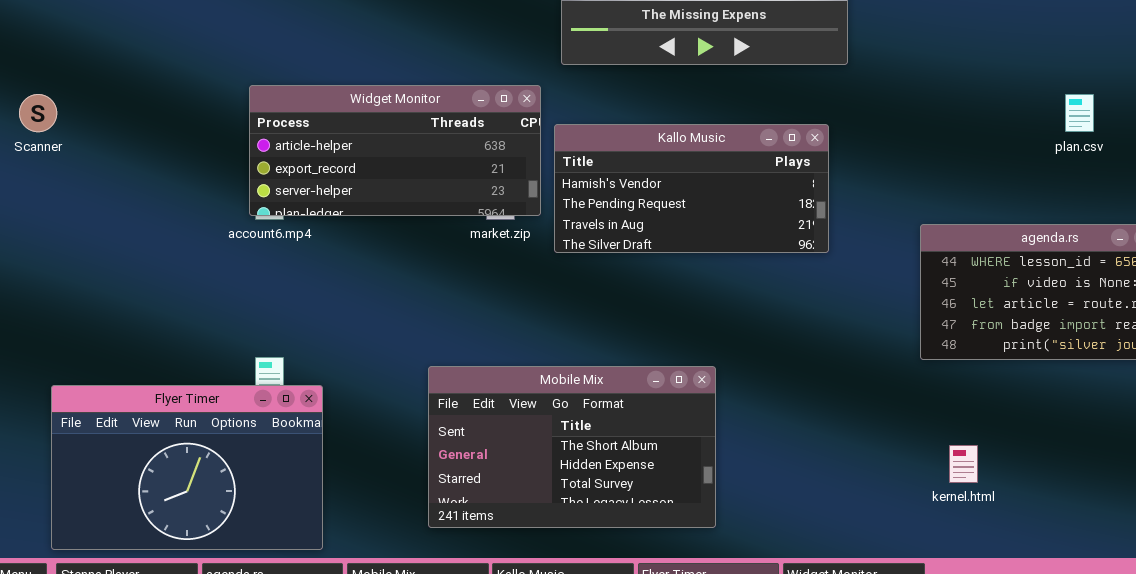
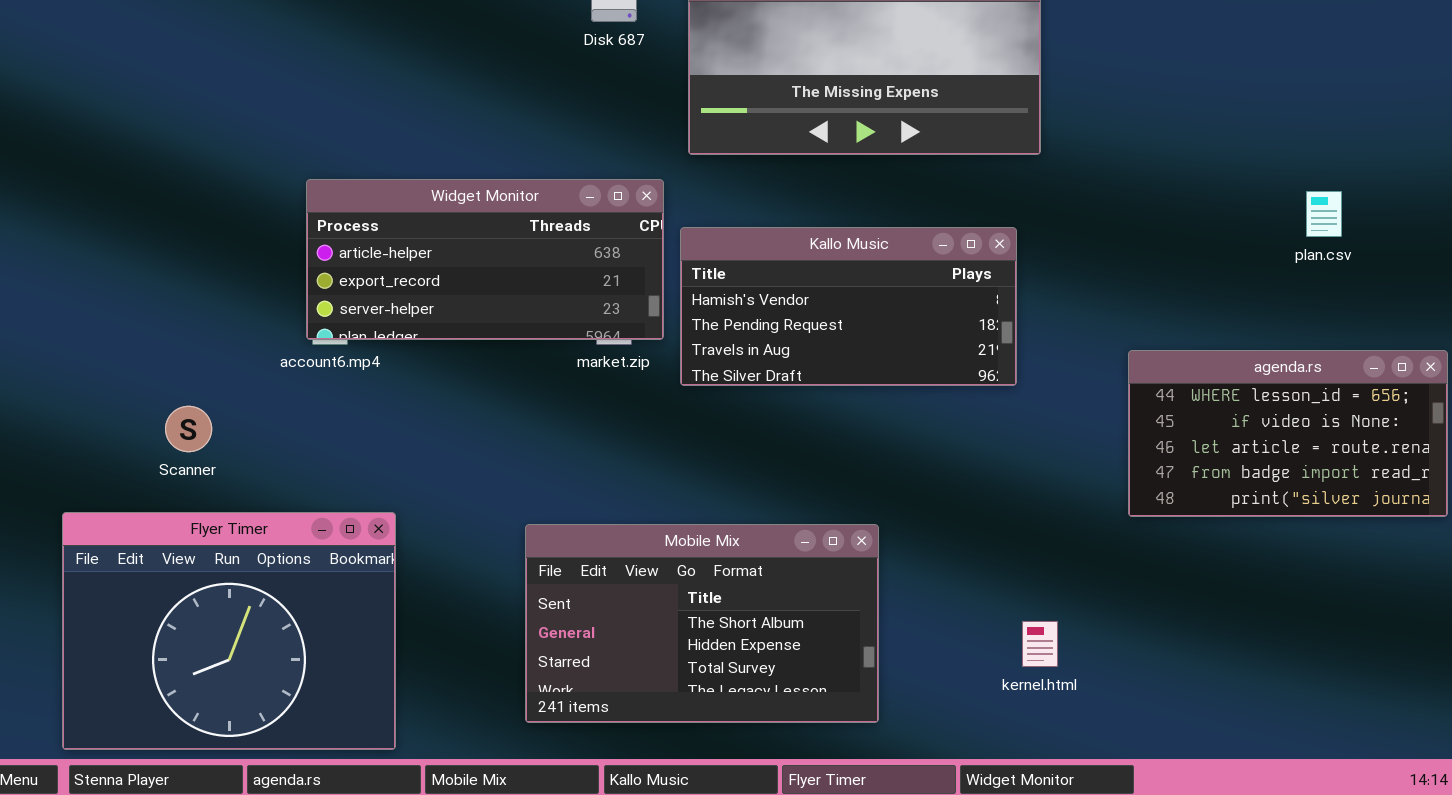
Scanner: [19,94,57,132] -> [165,406,212,452], moved
Flyer Timer: [51,385,323,550] -> [62,512,396,750], resized
kernel.html: [949,445,978,483] -> [1022,621,1058,667], moved

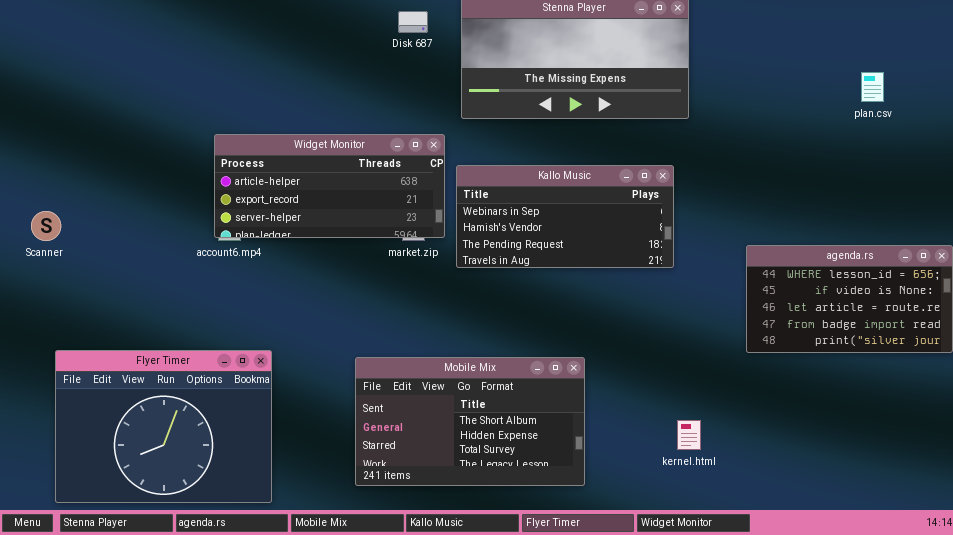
plan.csv: [1306,191,1342,237] -> [861,72,884,102], moved
Kallo Music: [680,227,1017,386] -> [456,165,674,268], scrolled up 1 row
Scanner: [165,406,212,452] -> [31,211,61,241], moved

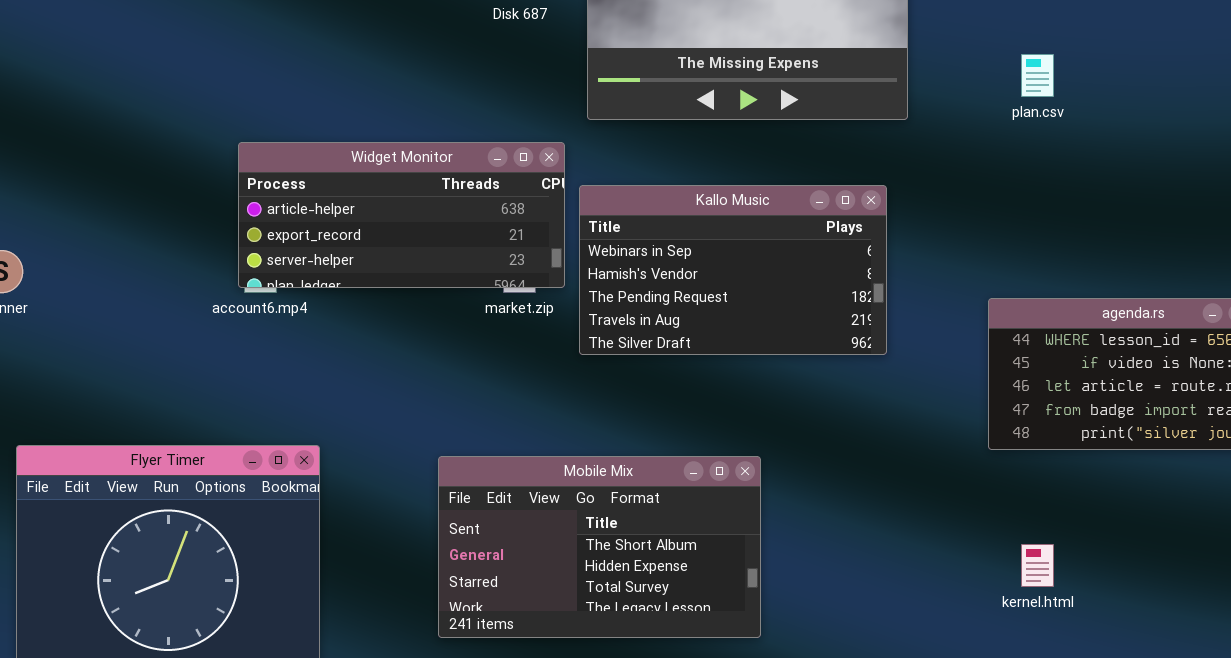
plan.csv: [861,72,884,102] -> [1021,54,1054,97], moved
Kallo Music: [456,165,674,268] -> [579,185,887,355], resized
kernel.html: [677,420,701,450] -> [1021,544,1054,587], moved

